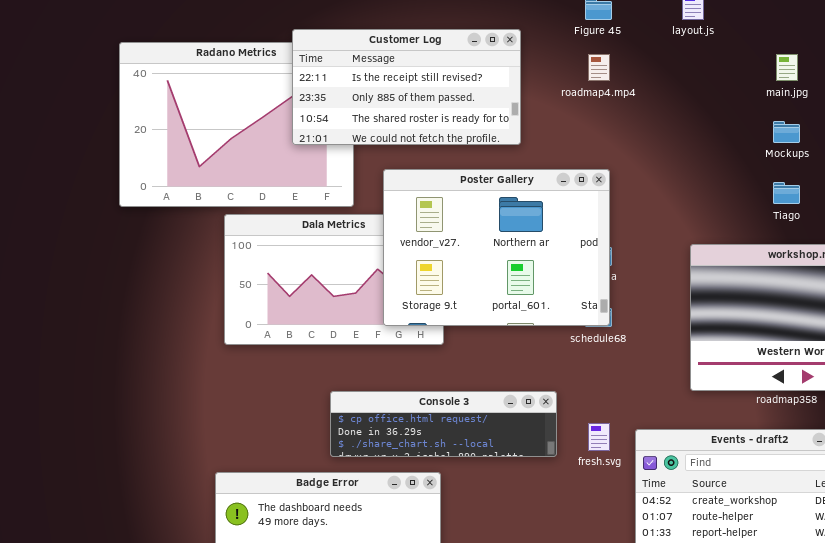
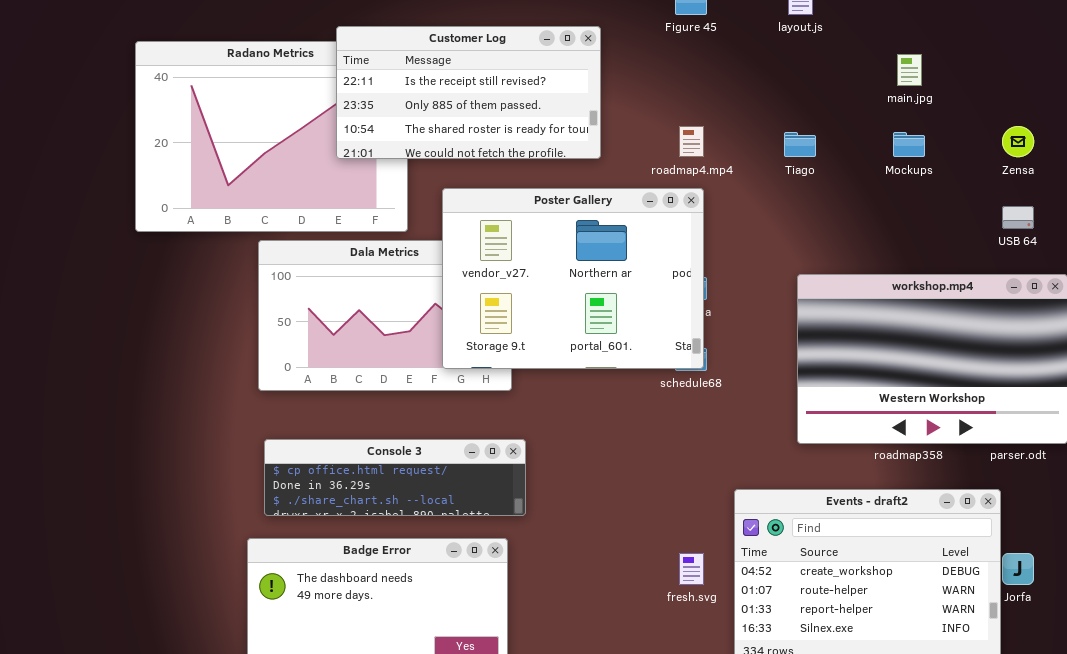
roadmap4.mp4: [588,54,610,81] -> [679,126,704,157], moved
Tiago: [773,182,800,204] -> [784,132,816,157], moved
Console 3: [330,391,557,457] -> [264,439,526,516], moved
fresh.svg: [588,423,610,451] -> [679,553,704,585], moved

